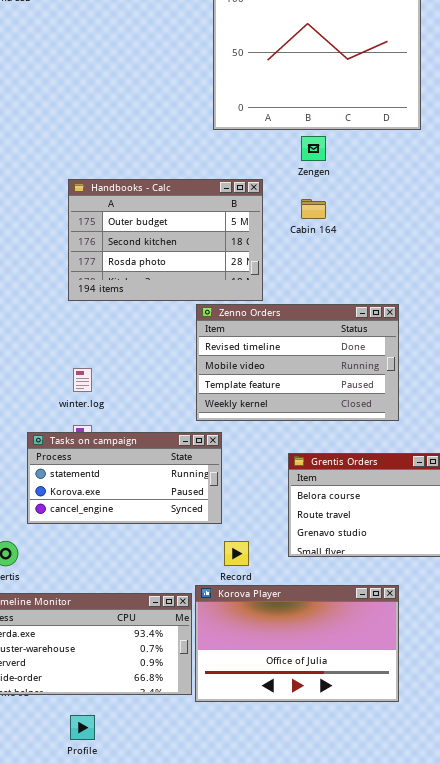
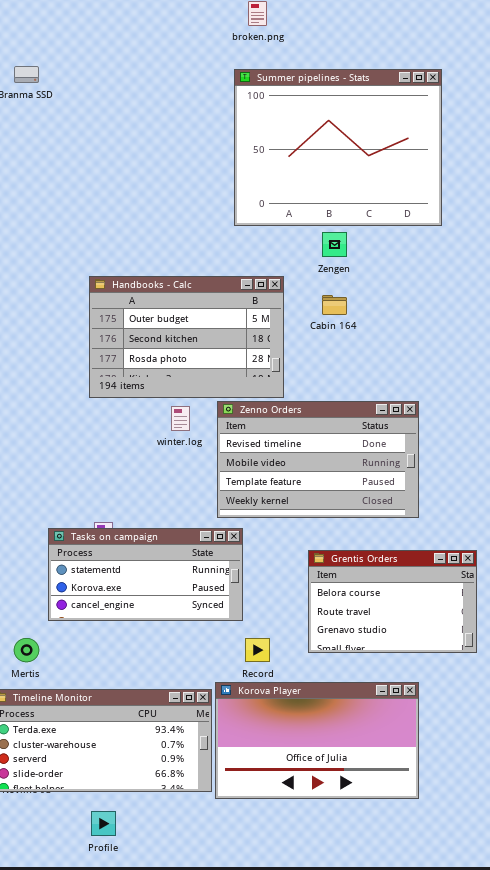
winter.log: [73,368,92,392] -> [171,406,190,431], moved

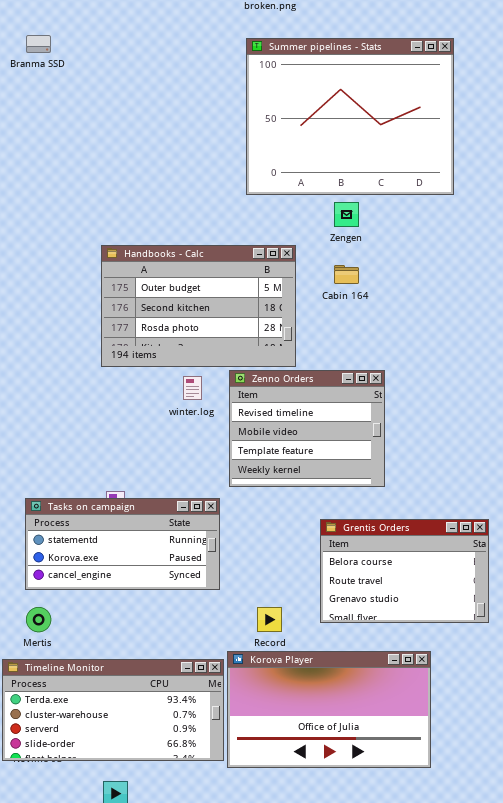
Zenno Orders: [217,401,419,518] -> [229,370,385,487], resized
Tasks on campaign: [48,528,243,621] -> [25,498,220,590], moved

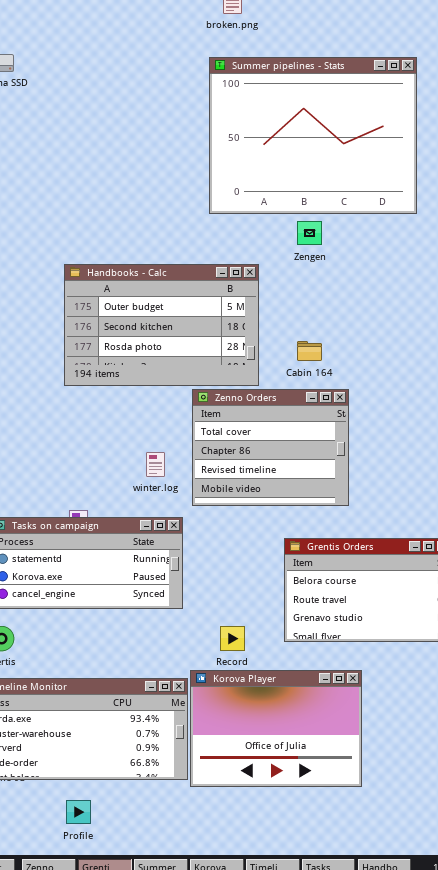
Cabin 164: [334,265,359,284] -> [297,341,322,361], moved
Zenno Orders: [229,370,385,487] -> [192,389,349,506], scrolled up 2 rows
winter.log: [183,376,202,400] -> [146,452,165,477], moved
Korova Player: [227,651,431,768] -> [190,670,362,787], resized

